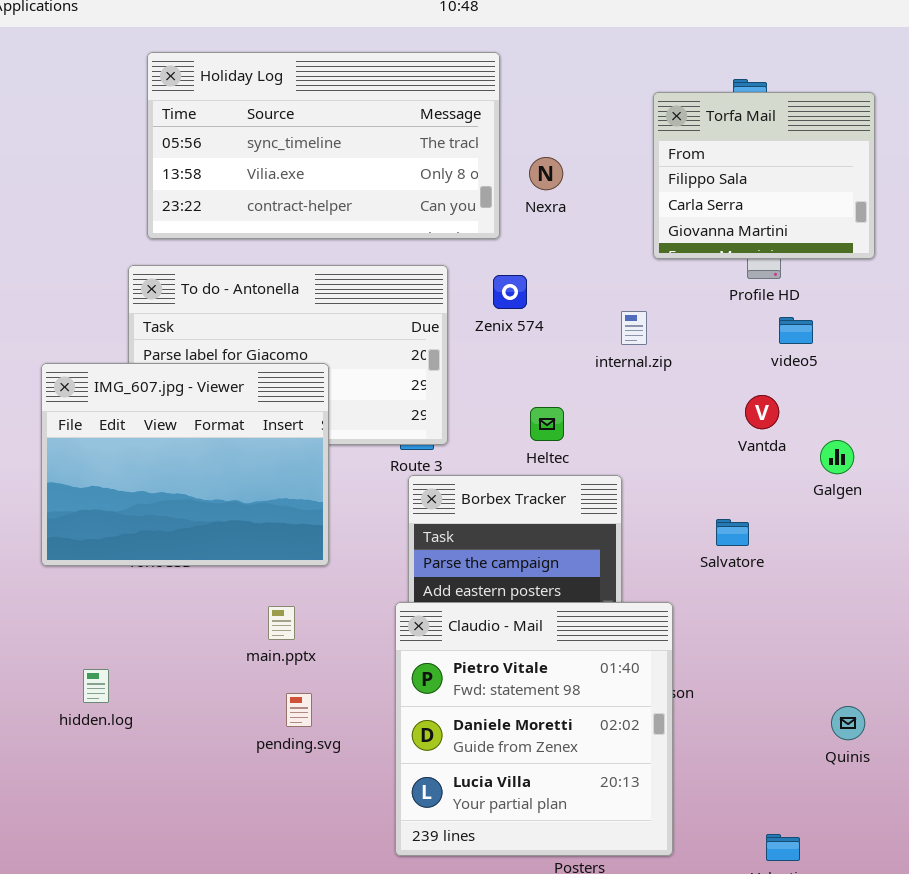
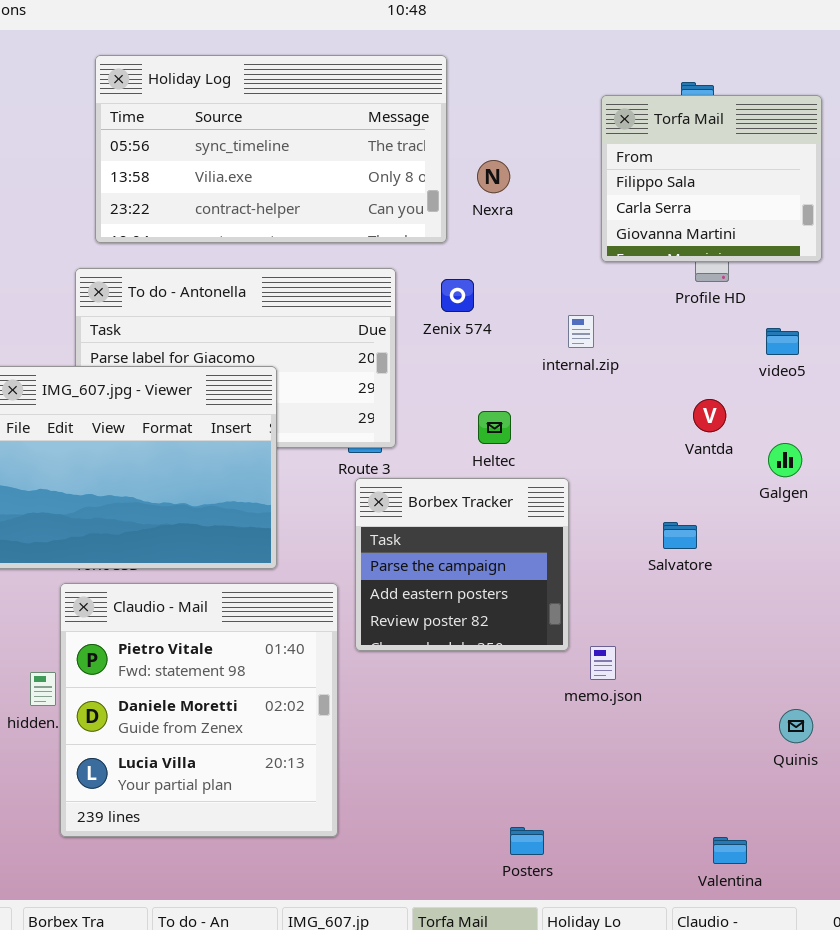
video5: [779,317,813,344] -> [766,328,799,355], moved
Claudio - Mail: [395,602,673,856] -> [60,583,338,837], moved

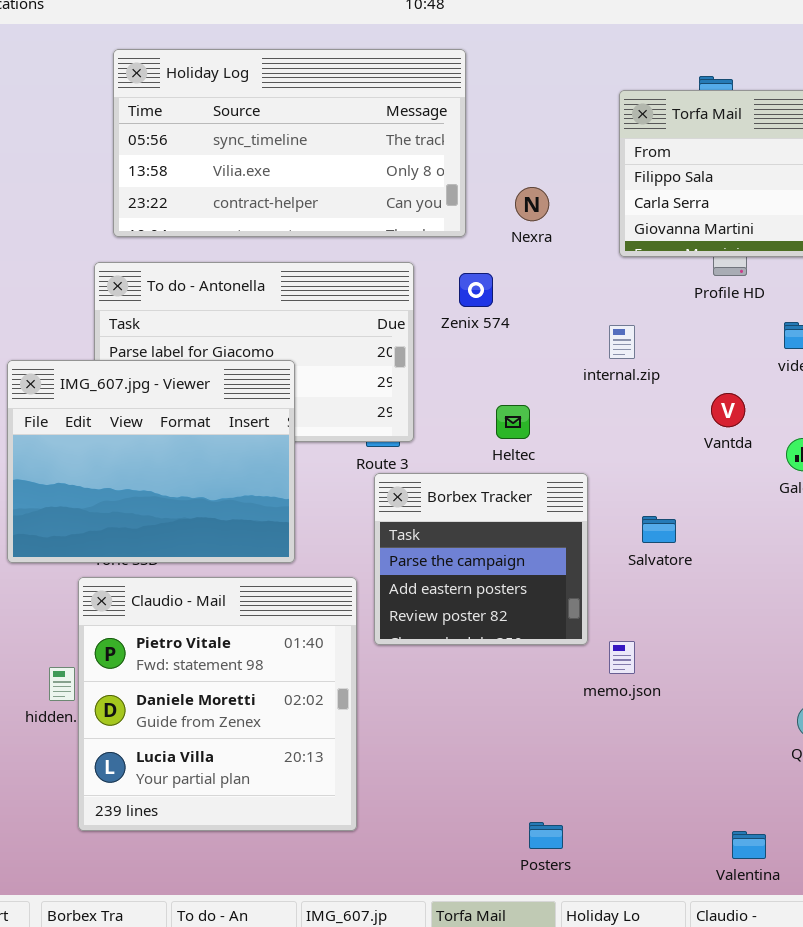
Nexra: [477,160,510,193] -> [515,187,549,221], moved
internal.zip: [568,315,594,348] -> [609,325,635,359], moved
Salvatore: [663,522,697,549] -> [642,516,676,543], moved

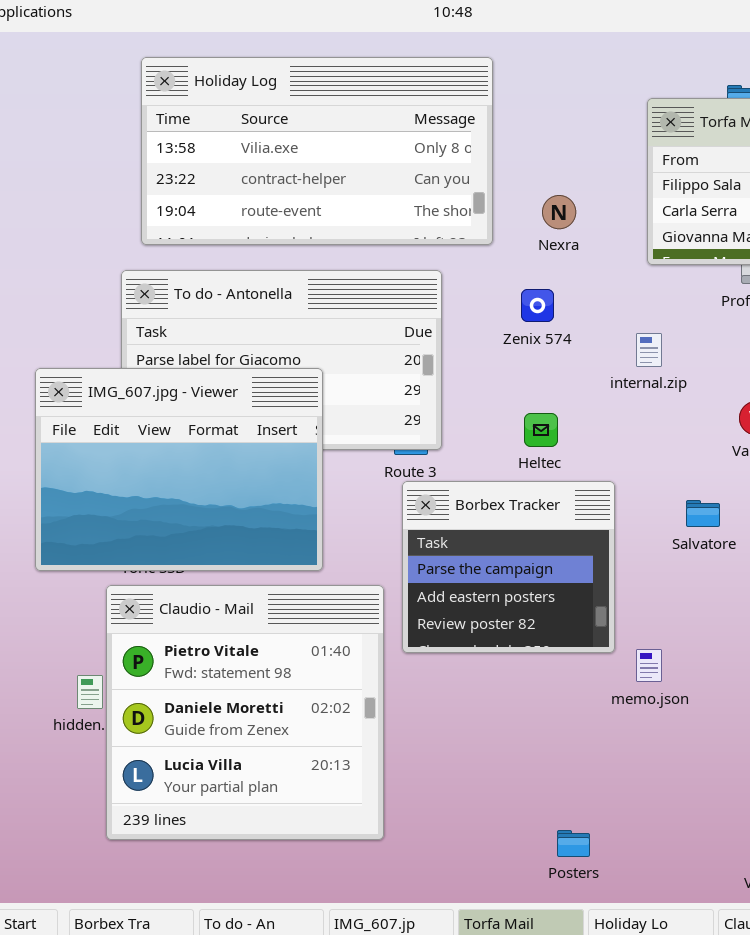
Holiday Log: [113,49,466,237] -> [141,57,493,245], scrolled down 1 row
Zenix 574: [459,273,493,307] -> [521,289,554,322], moved
Salvatore: [642,516,676,543] -> [686,500,720,527], moved

